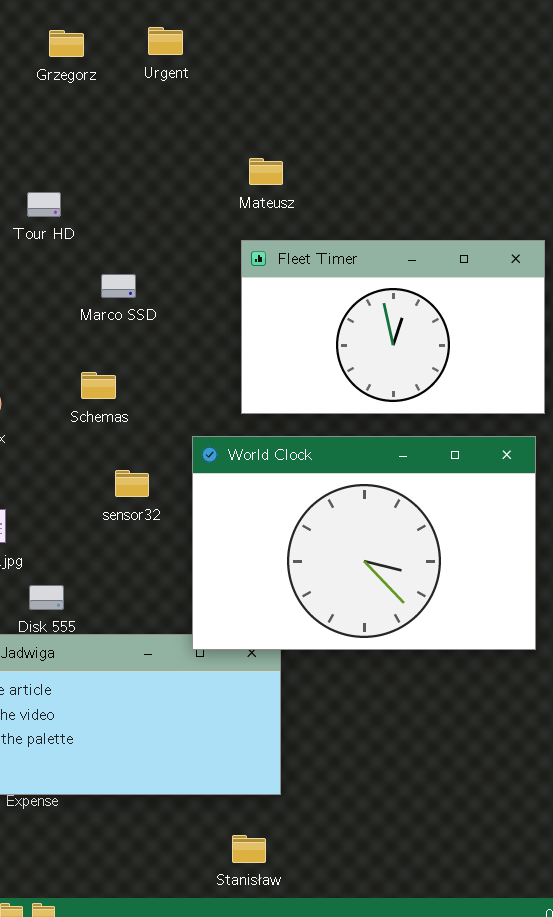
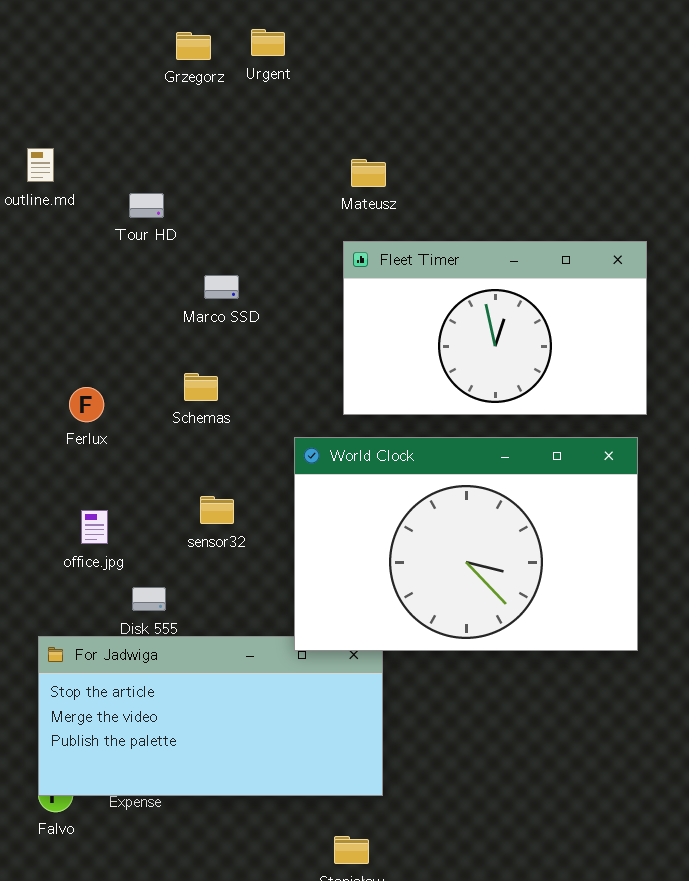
Grzegorz: [49,30,84,57] -> [176,32,211,60], moved
sensor32: [115,470,149,497] -> [200,496,234,524], moved

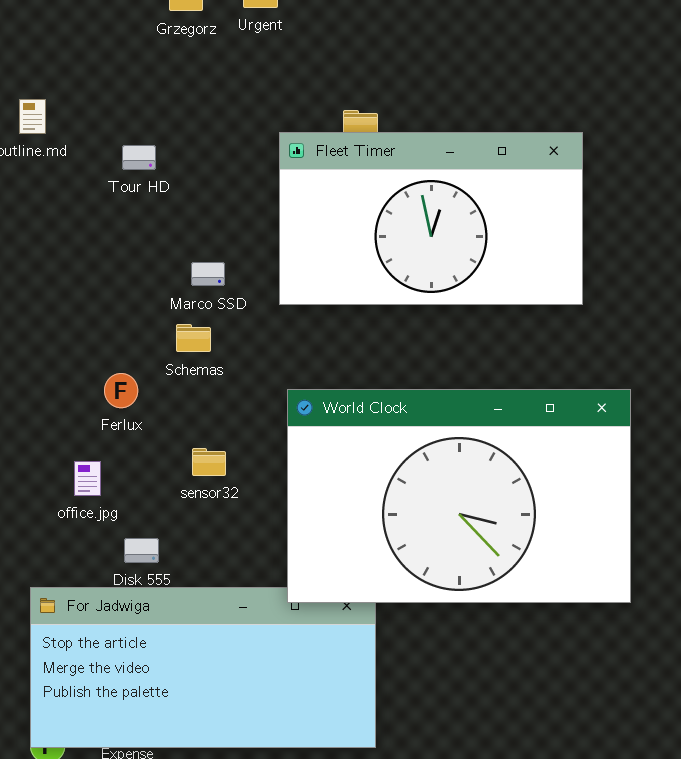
Fleet Timer: [343,241,647,415] -> [279,132,583,305], moved
Marco SSD: [204,275,239,299] -> [191,262,225,286], moved
Ferlux: [69,387,104,422] -> [104,373,138,408], moved

